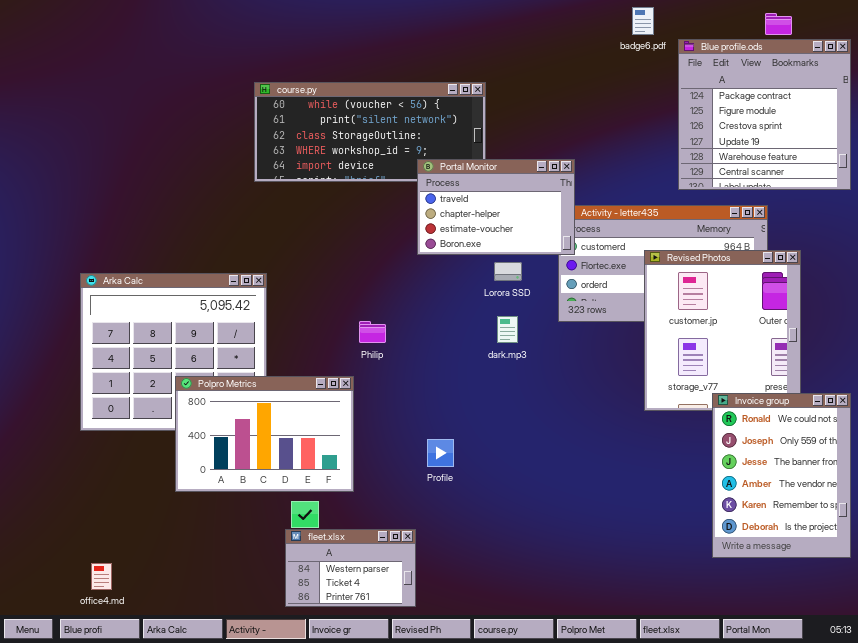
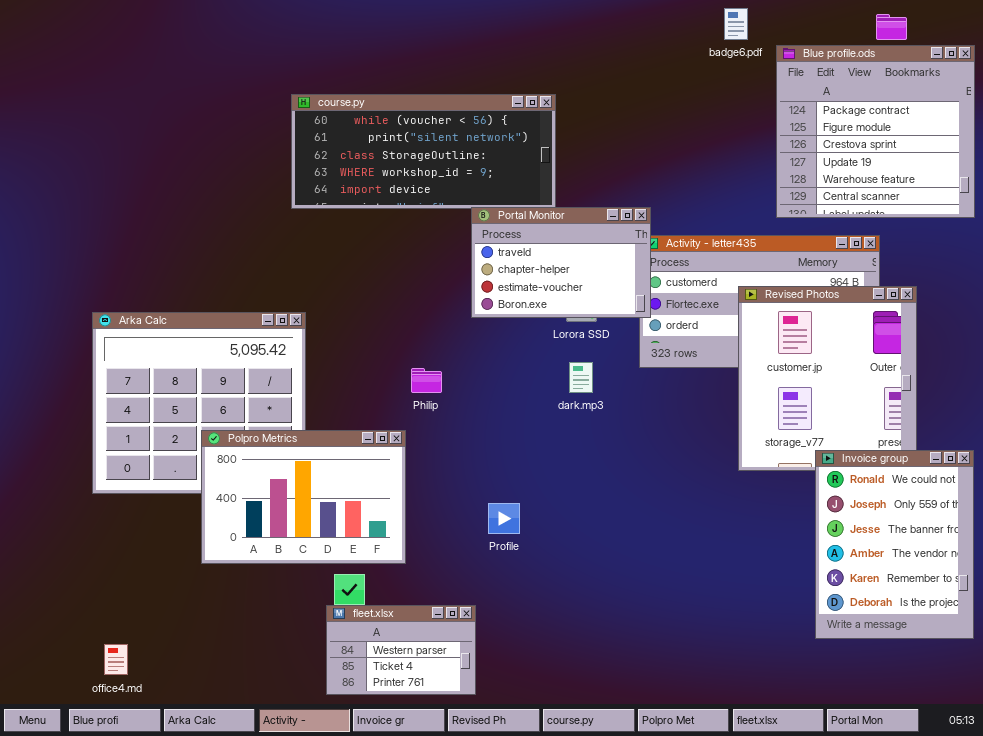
Portal Monitor: [417,159,575,255] -> [471,207,651,318], moved

